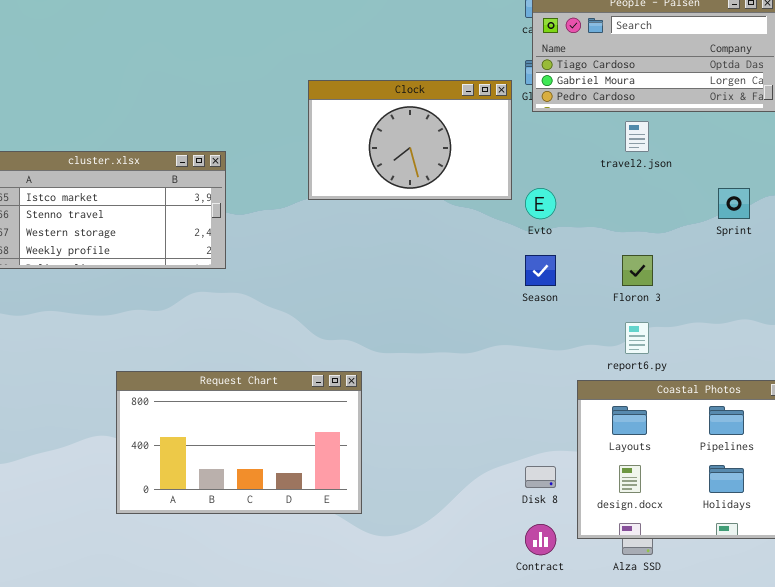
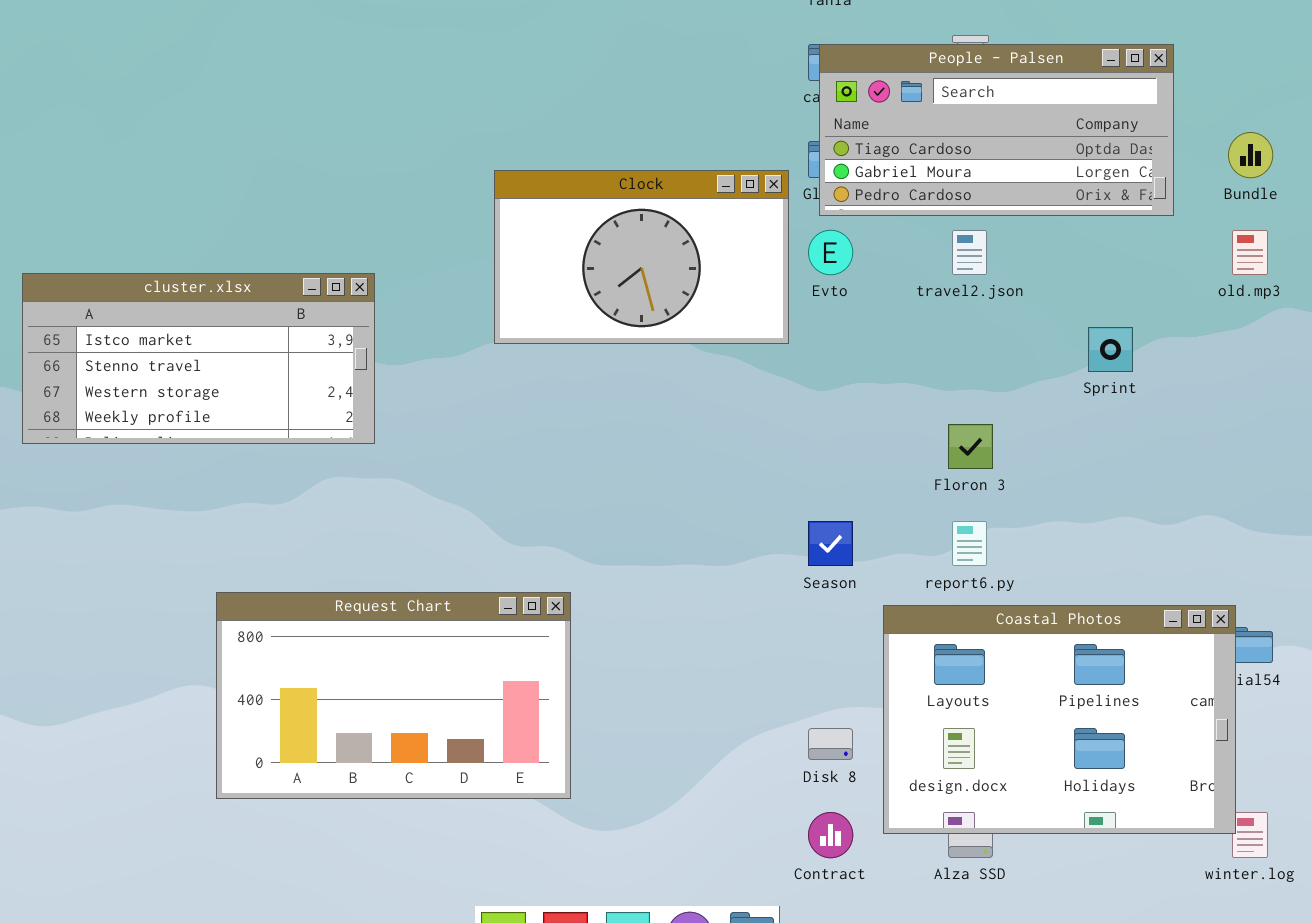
Evto: [525,188,556,219] -> [808,230,853,275], moved
Season: [525,255,556,286] -> [808,521,853,566], moved

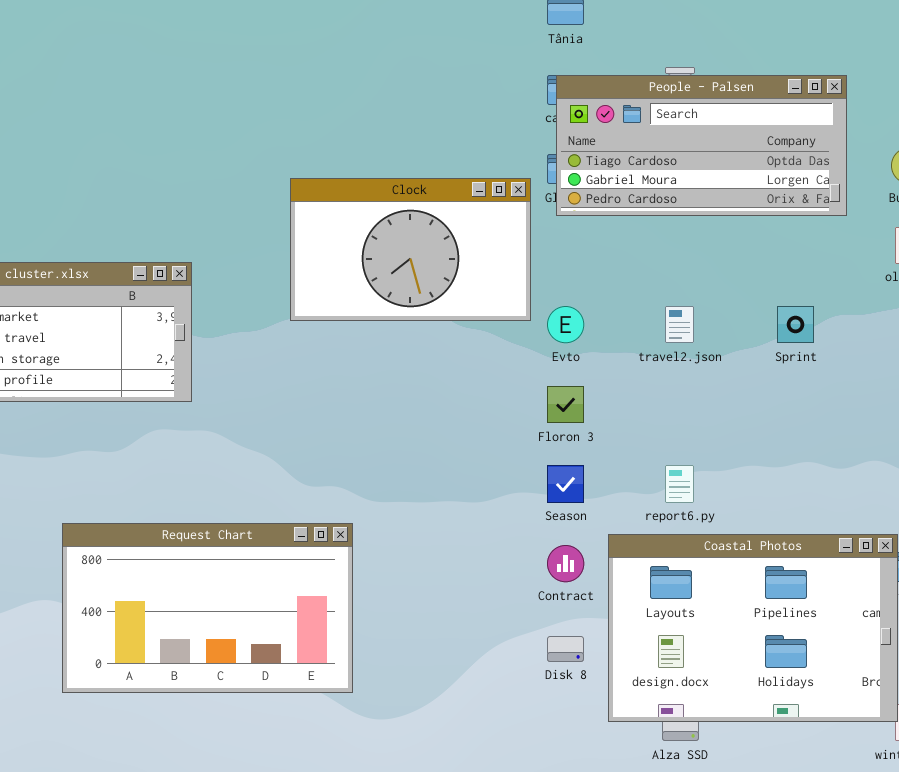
Evto: [808,230,853,275] -> [547,306,584,343], moved
travel2.json: [952,230,987,275] -> [665,306,694,343], moved
Floron 3: [948,424,993,469] -> [547,386,584,423], moved
Contract: [808,812,853,858] -> [547,545,584,582], moved

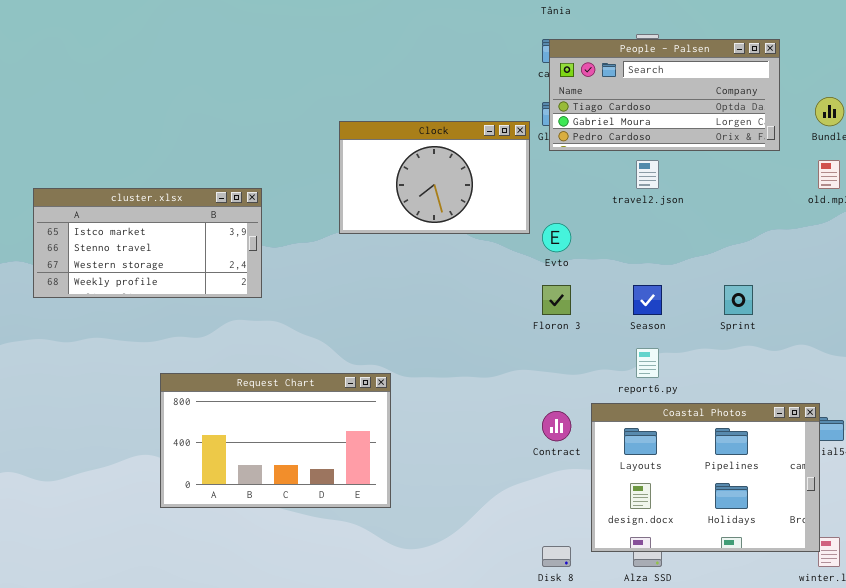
travel2.json: [665,306,694,343] -> [636,160,659,189], moved
Sprint: [777,306,814,343] -> [724,285,753,315], moved
Season: [547,465,584,503] -> [633,285,662,315], moved
Request Chart: [62,523,353,693] -> [160,373,391,508], moved
Disk 8: [547,636,584,662] -> [542,546,571,567], moved

